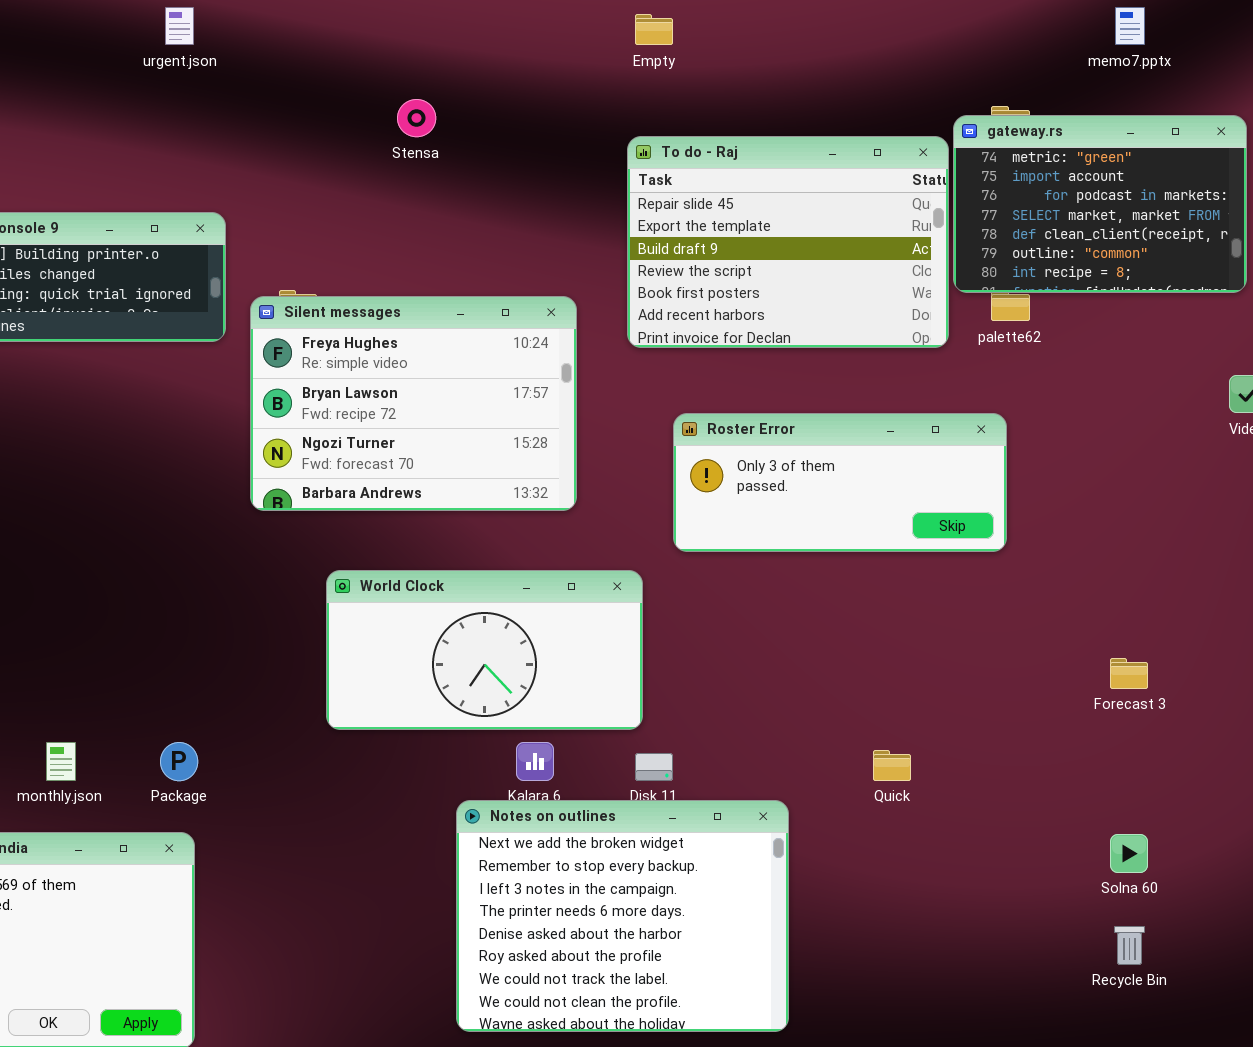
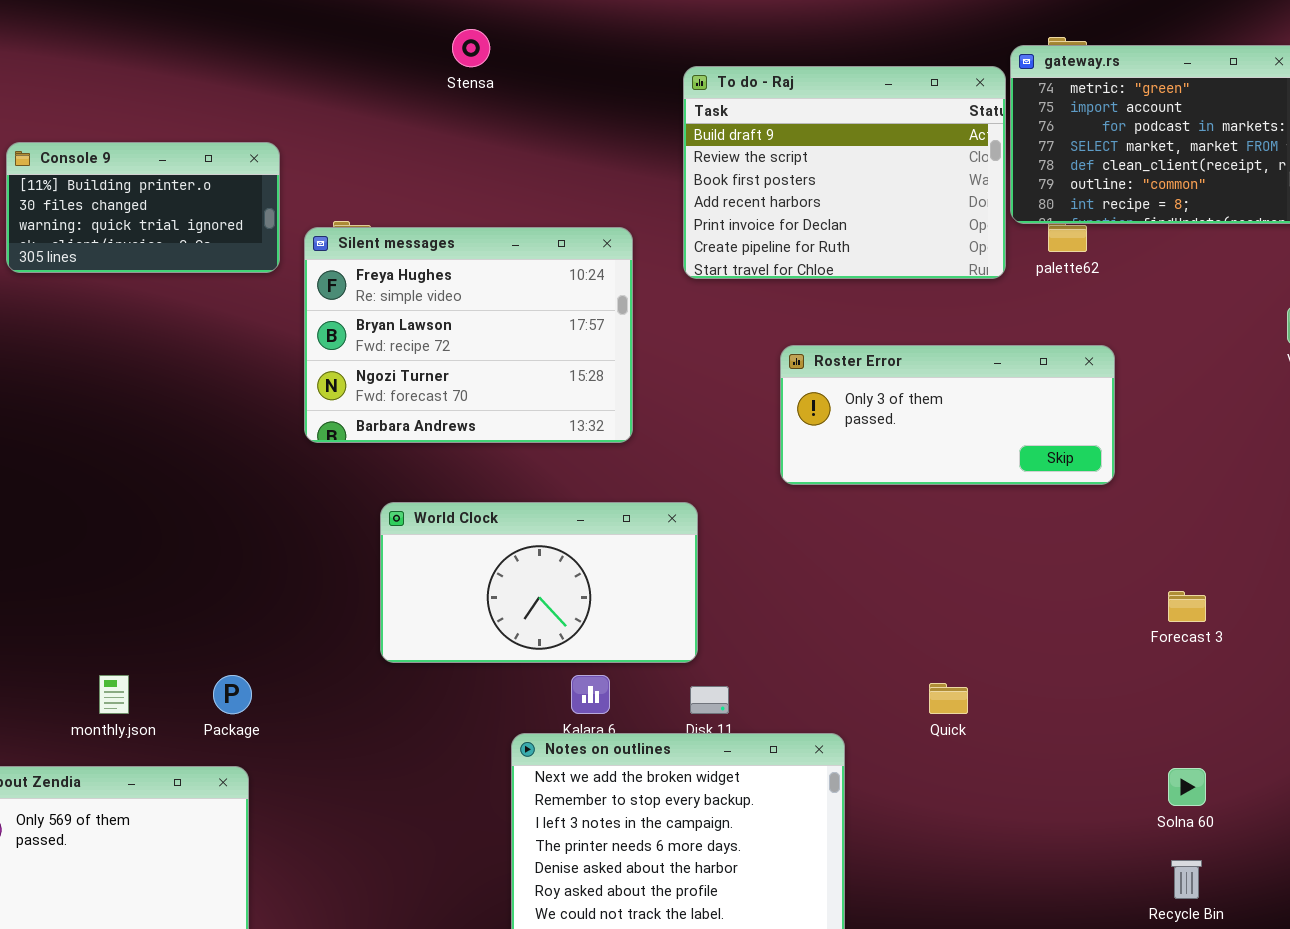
To do - Raj: [627,136,949,348] -> [683,66,1006,279], scrolled down 2 rows
Roster Error: [673,413,1007,552] -> [780,345,1115,485], moved

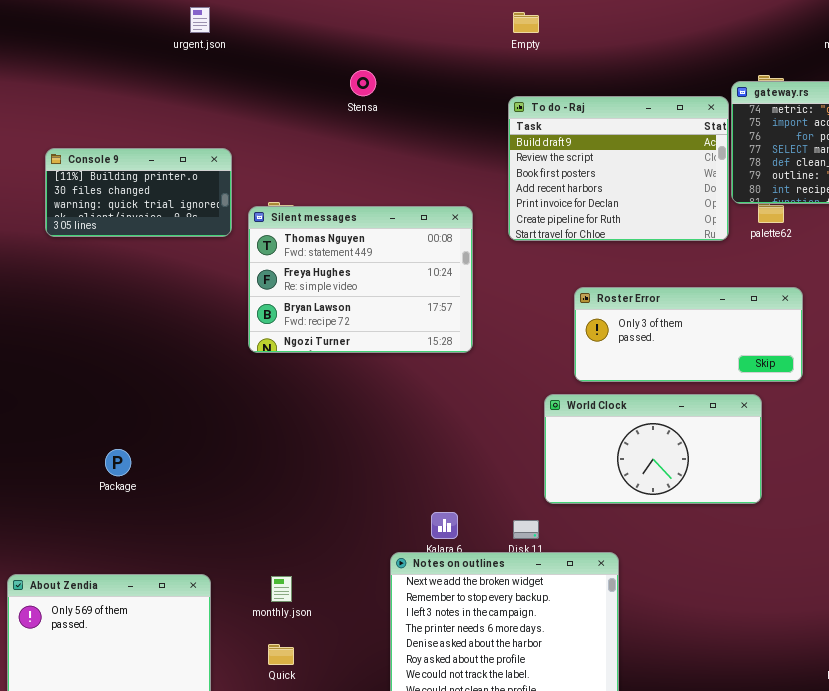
Silent messages: [304,227,633,443] -> [248,206,473,353], scrolled up 1 row
World Clock: [380,502,698,663] -> [544,394,762,504], moved
monthly.json: [99,675,129,714] -> [271,576,292,602], moved
Package: [213,675,252,714] -> [105,449,131,476], moved
Quick: [929,683,968,714] -> [268,644,294,665], moved

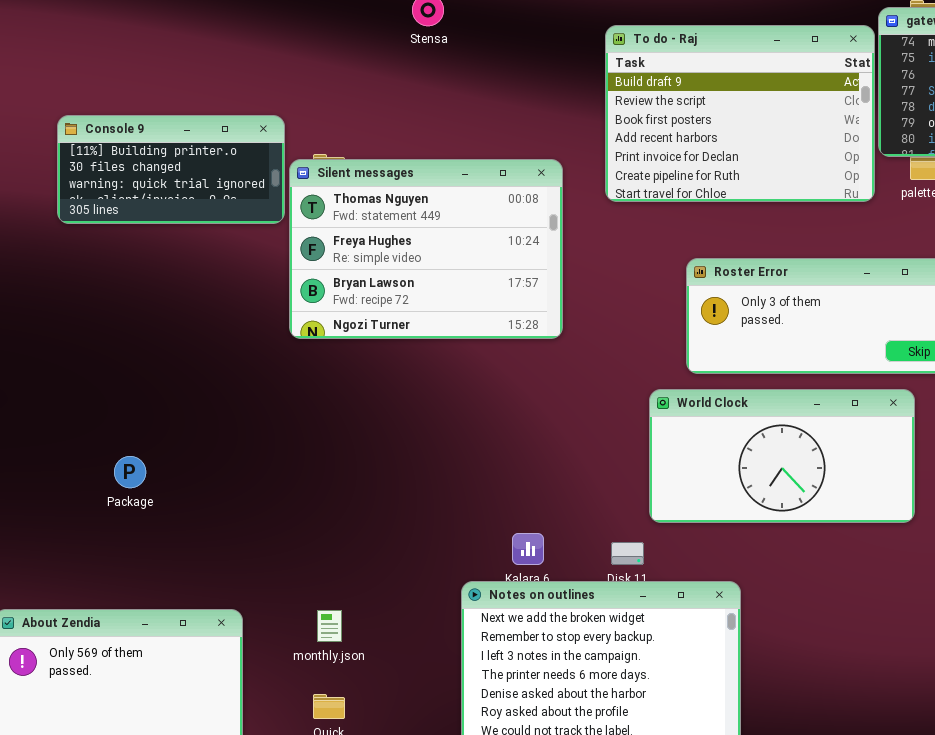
Console 9: [45,148,232,237] -> [57,115,285,224], moved

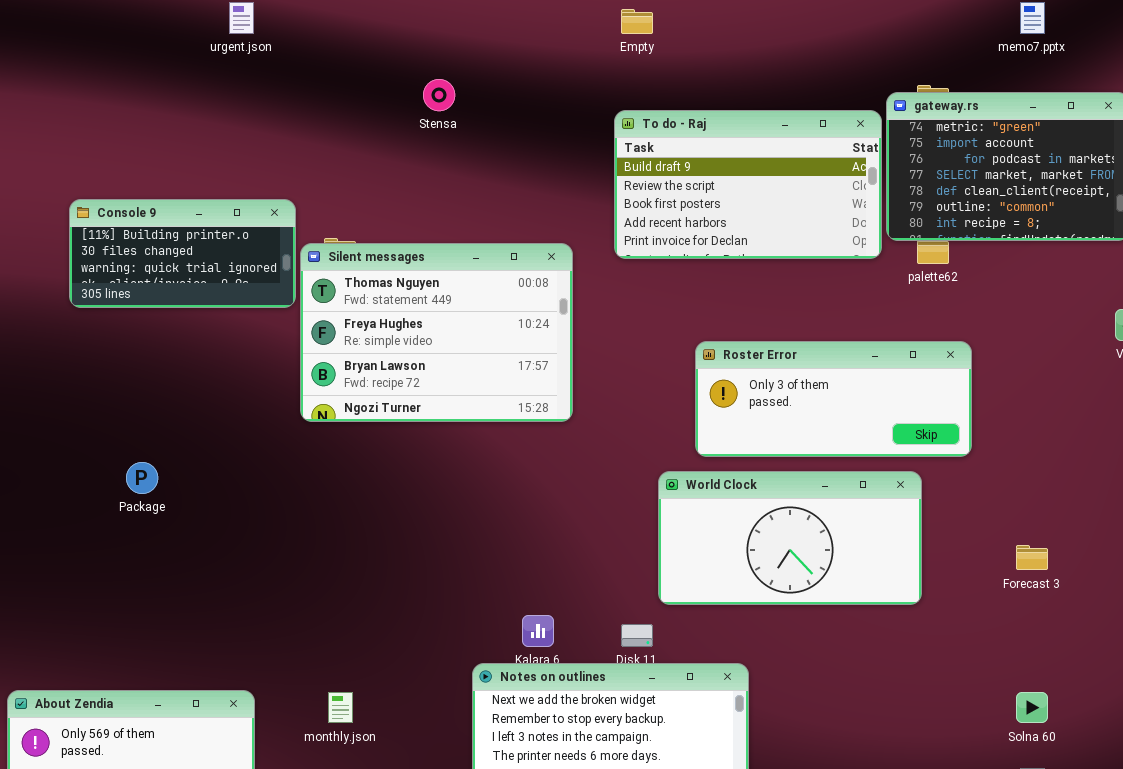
To do - Raj: [605,25,875,202] -> [614,110,882,259], resized
Package: [114,456,146,488] -> [126,462,158,494], moved

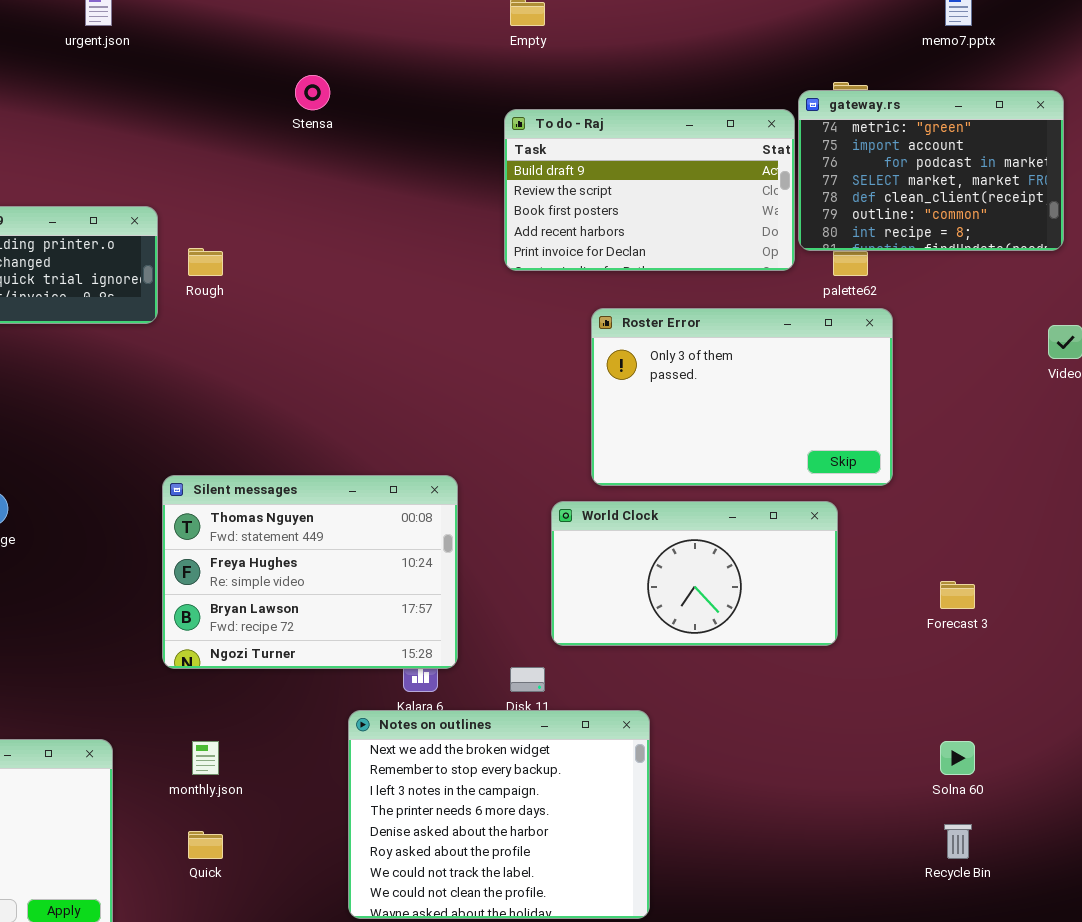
Silent messages: [300,243,573,422] -> [162,475,458,669], moved
Roster Error: [695,341,972,457] -> [591,308,893,486], resized

